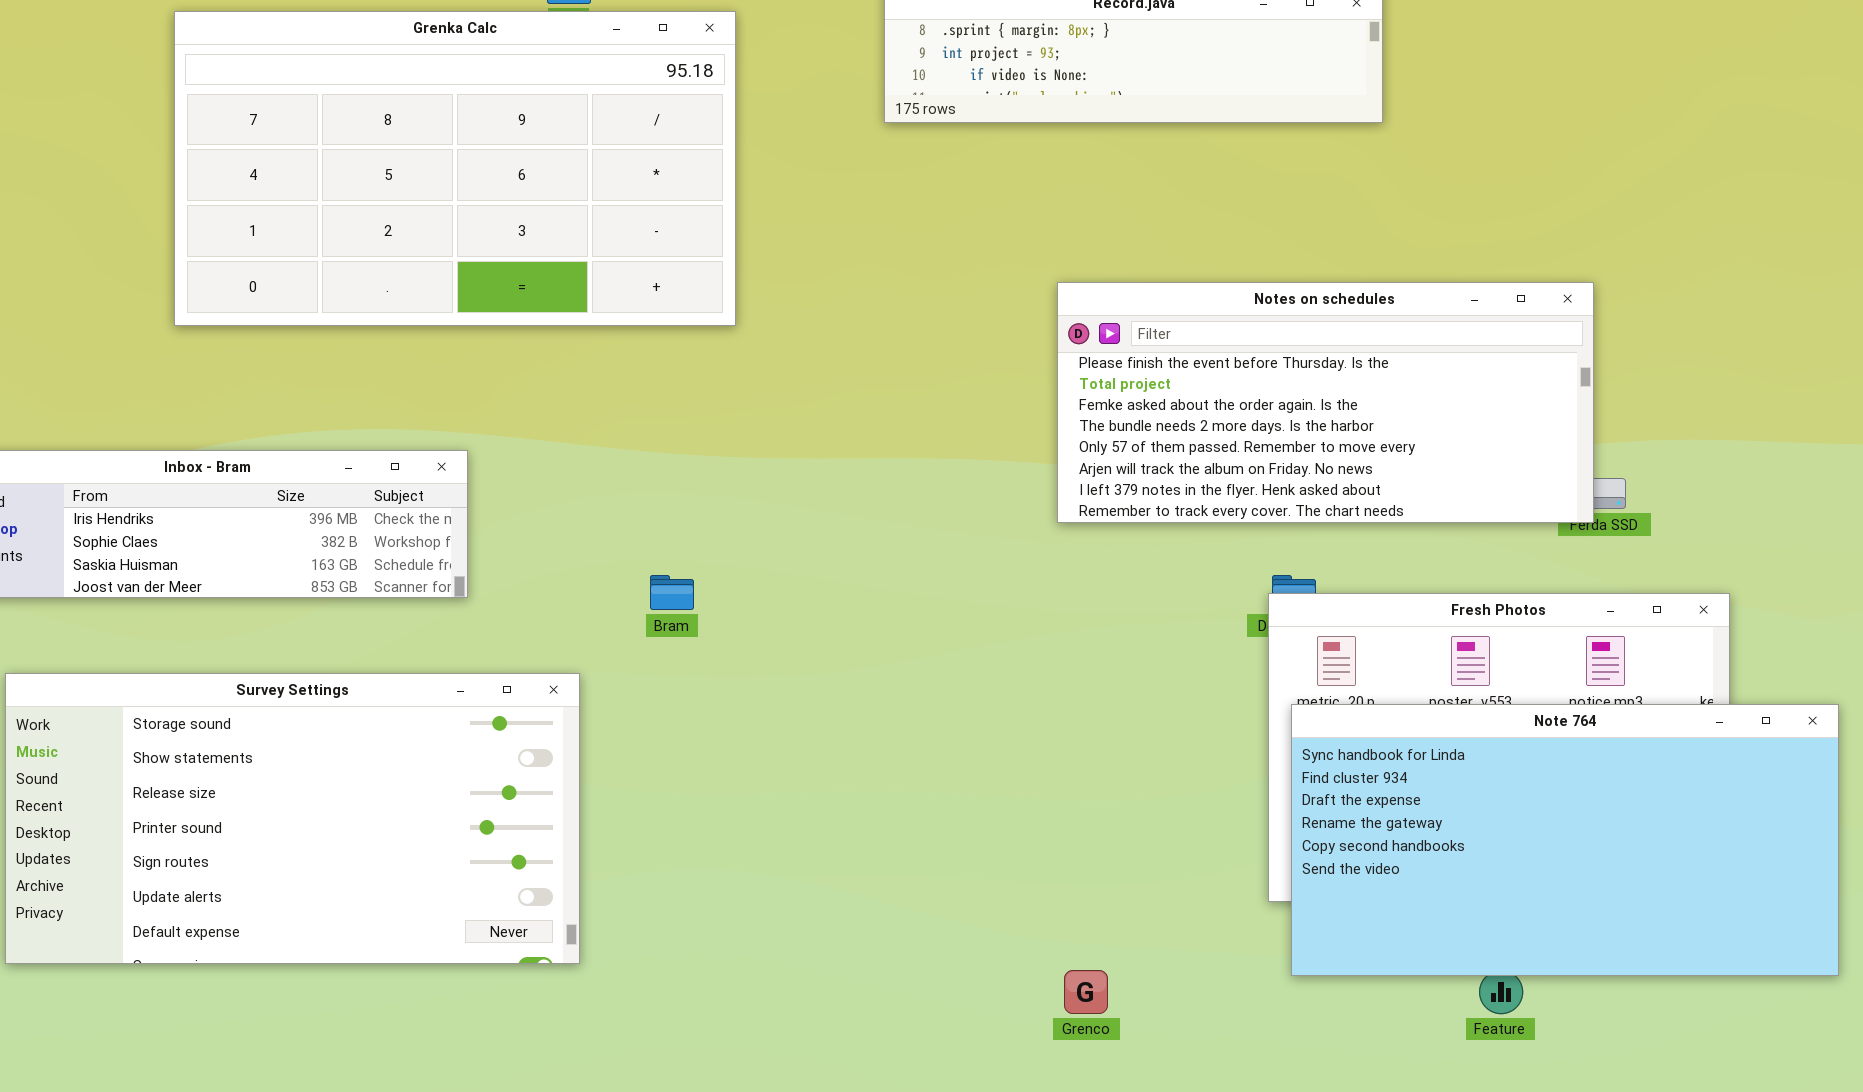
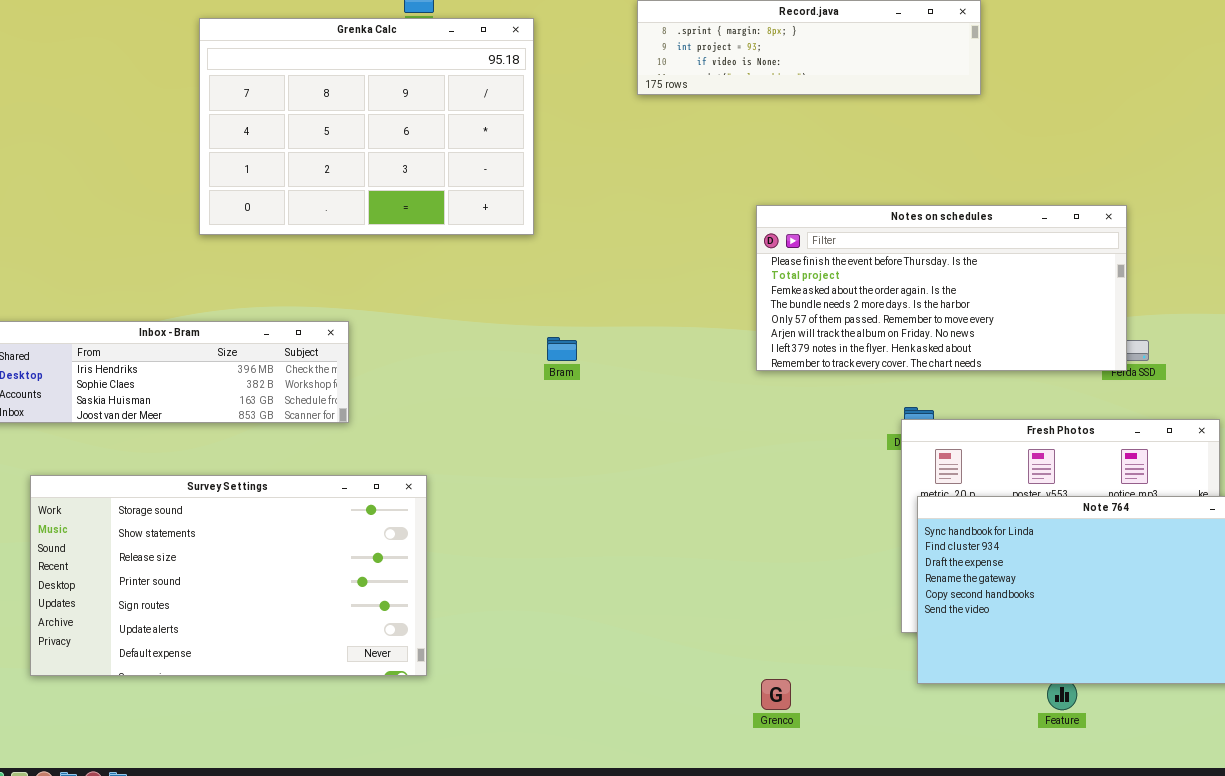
Grenka Calc: [174,11,736,326] -> [199,18,534,235], resized
Bram: [650,575,694,610] -> [547,337,577,361], moved

